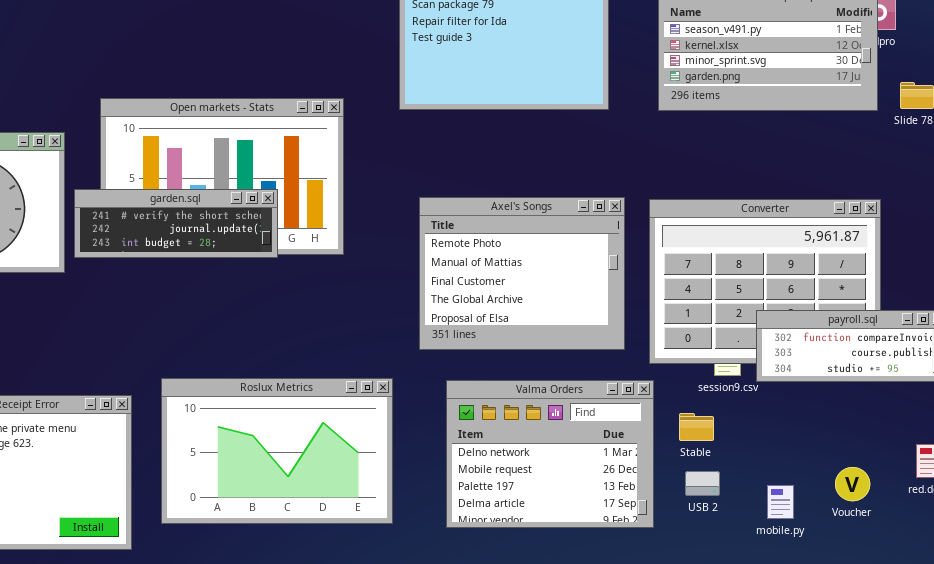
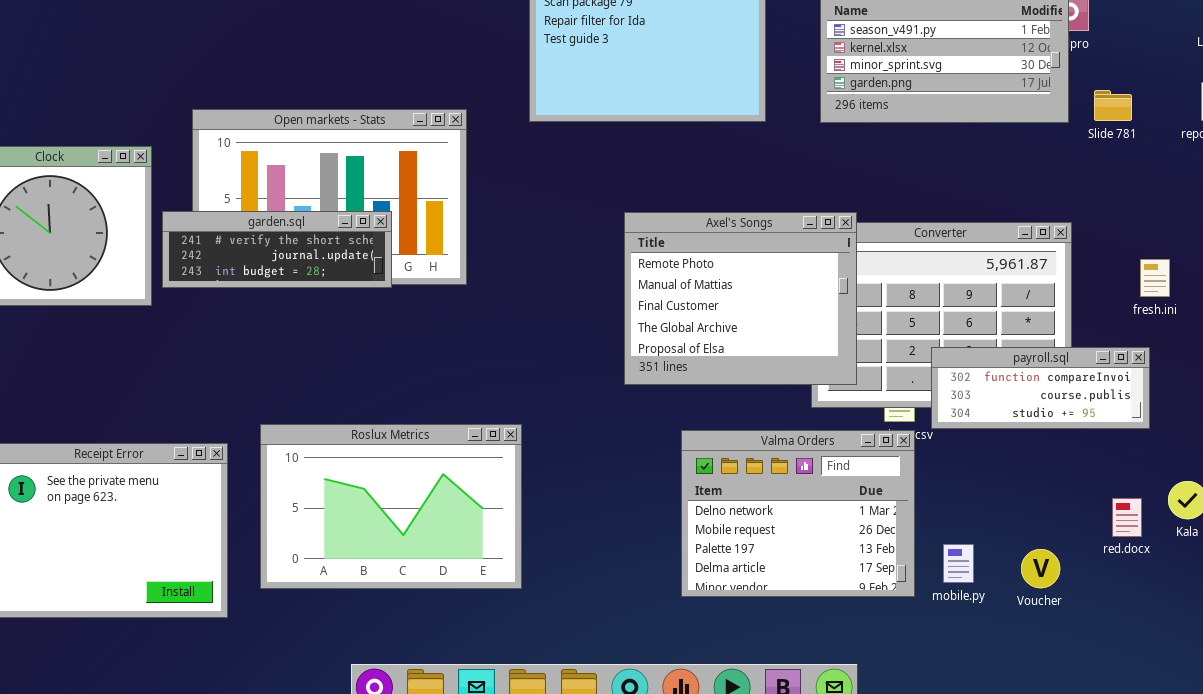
Axel's Songs: [419,197,625,350] -> [624,212,857,385], moved
Valma Orders: [446,380,654,528] -> [681,430,915,597], moved
Voucher: [835,467,870,501] -> [1021,549,1060,588], moved

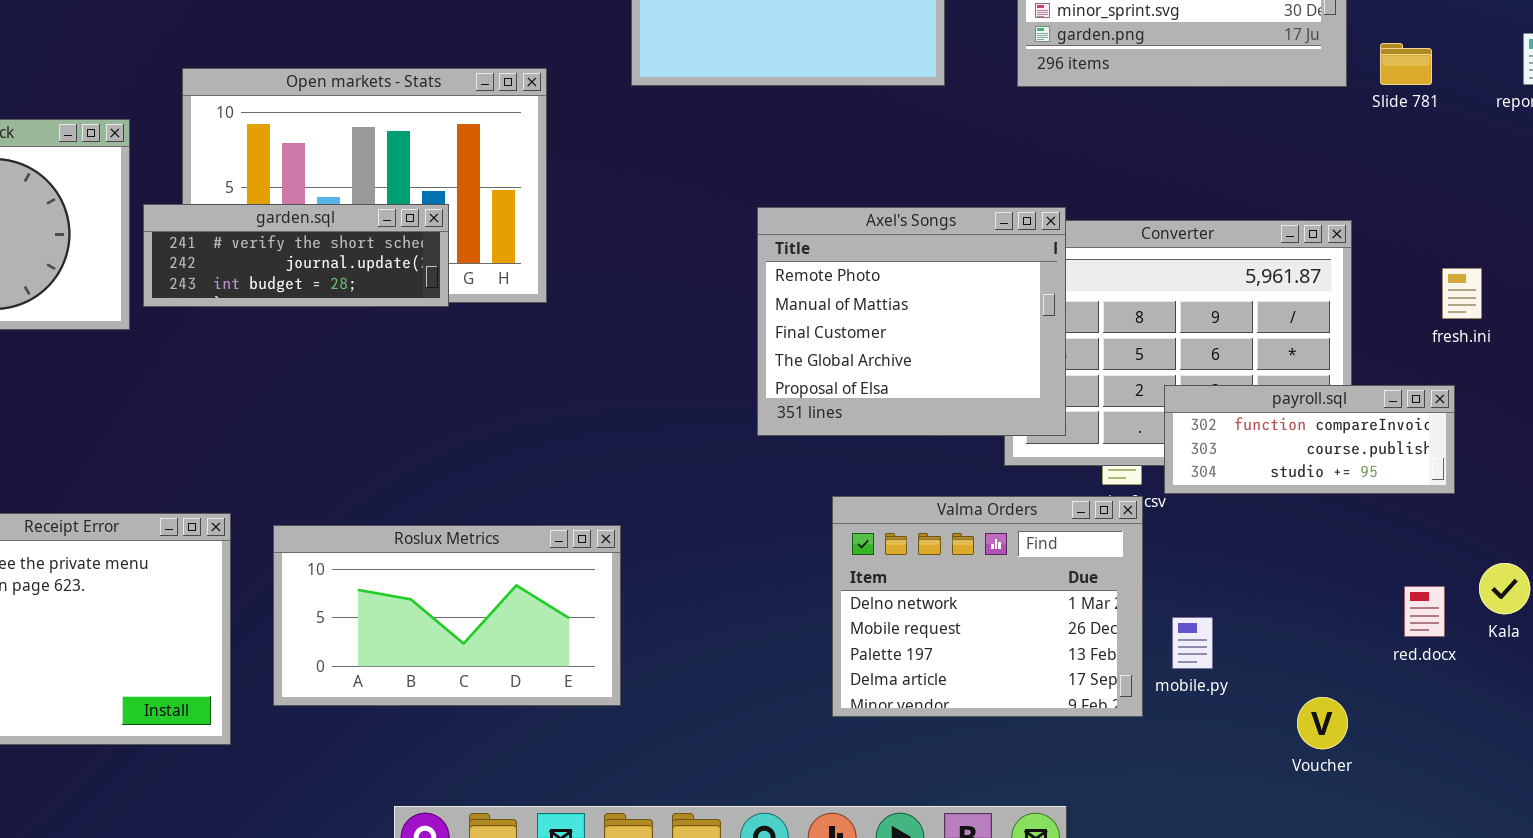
Roslux Metrics: [260,424,522,589] -> [273,525,621,706], resized
mobile.py: [943,544,974,583] -> [1172,617,1213,669], moved
Voucher: [1021,549,1060,588] -> [1297,697,1348,749], moved

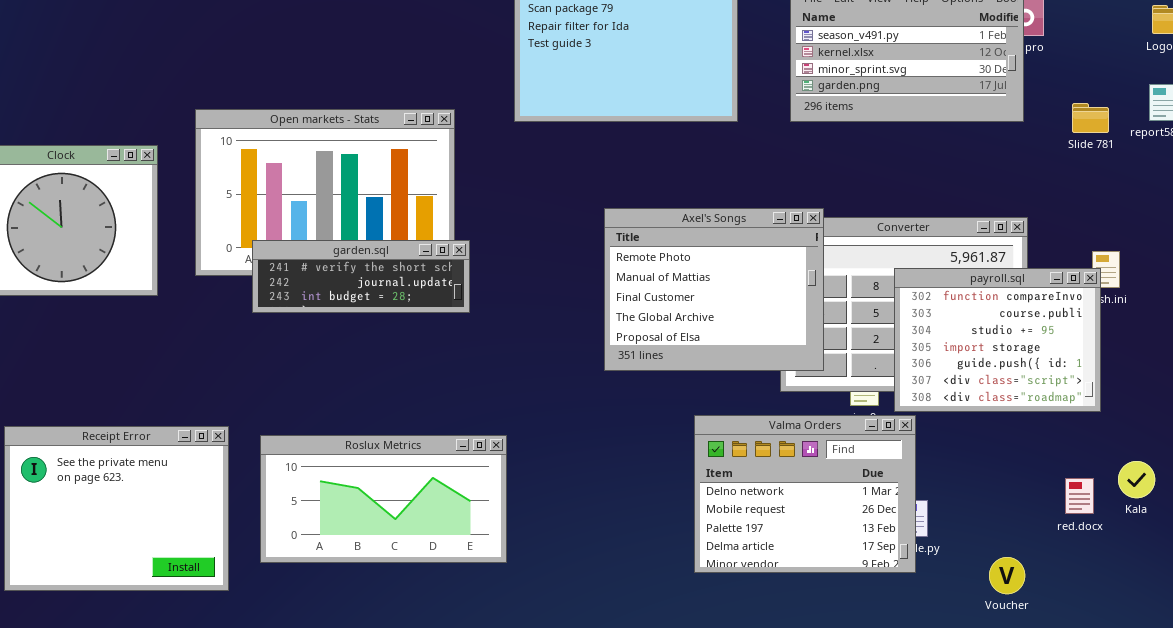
Slide 781: [1380,43,1432,85] -> [1072,103,1109,133], moved
garden.sql: [143,204,449,307] -> [252,240,470,313], moved
payroll.sql: [1164,385,1455,494] -> [894,268,1101,412], resized
Valma Orders: [832,496,1143,717] -> [694,415,916,573], moved

